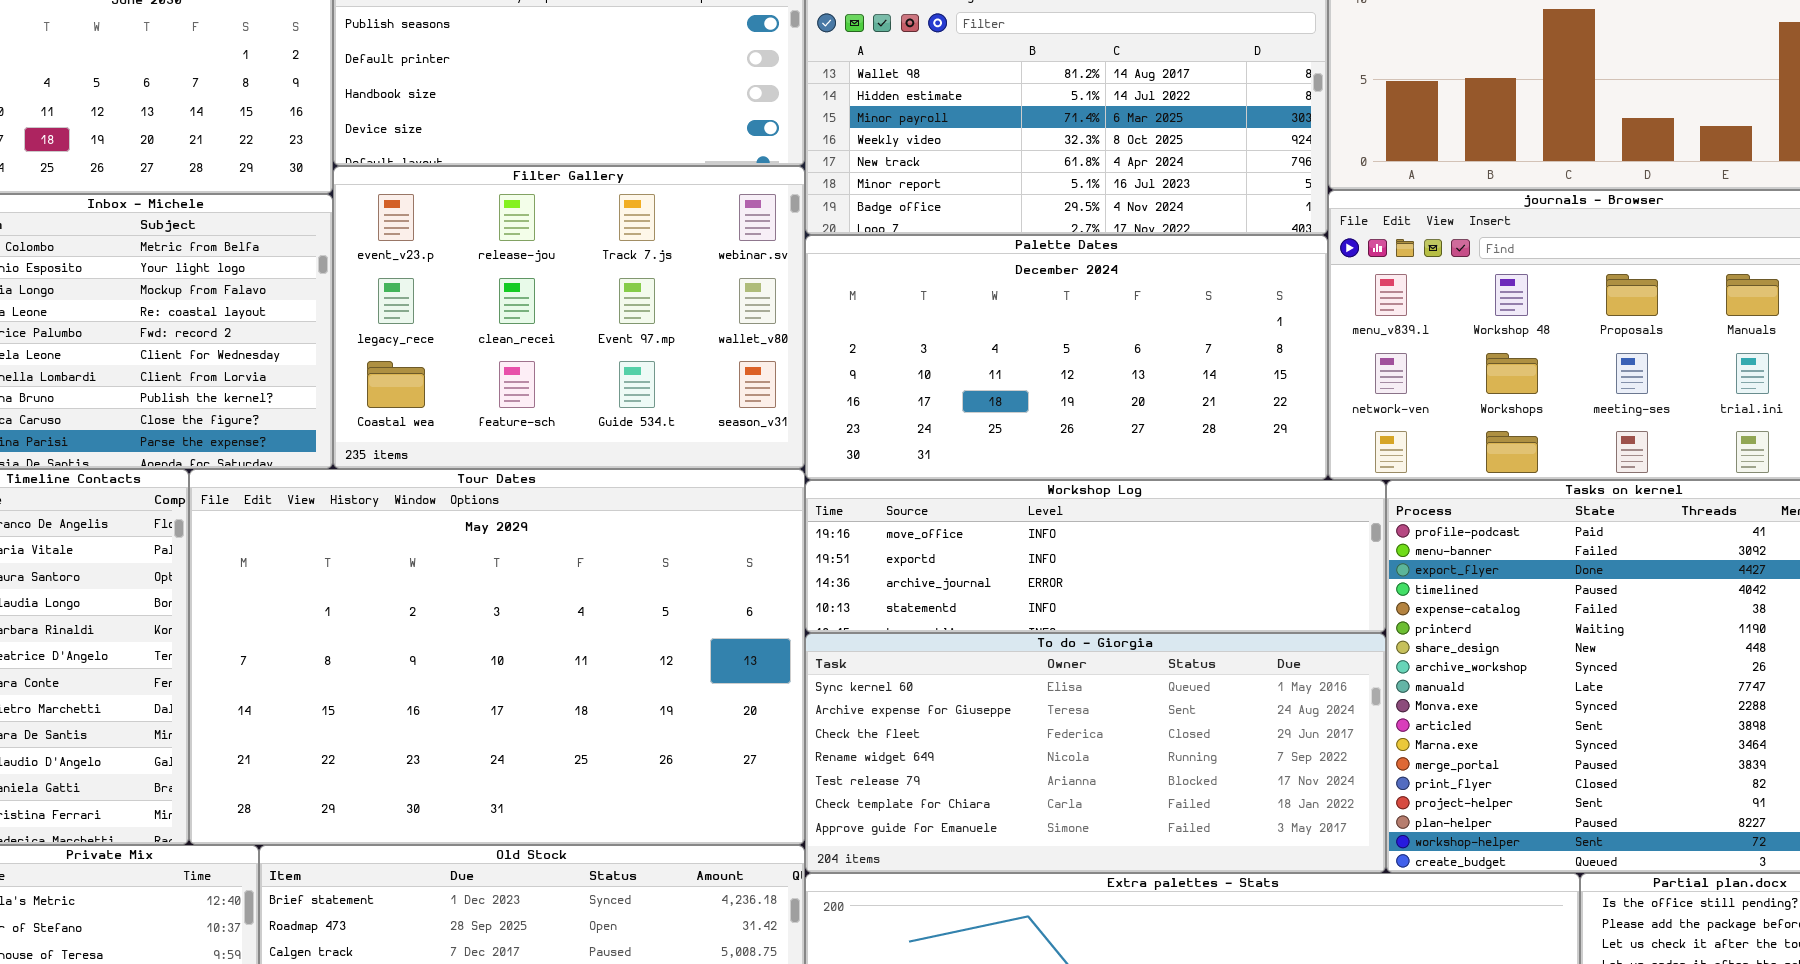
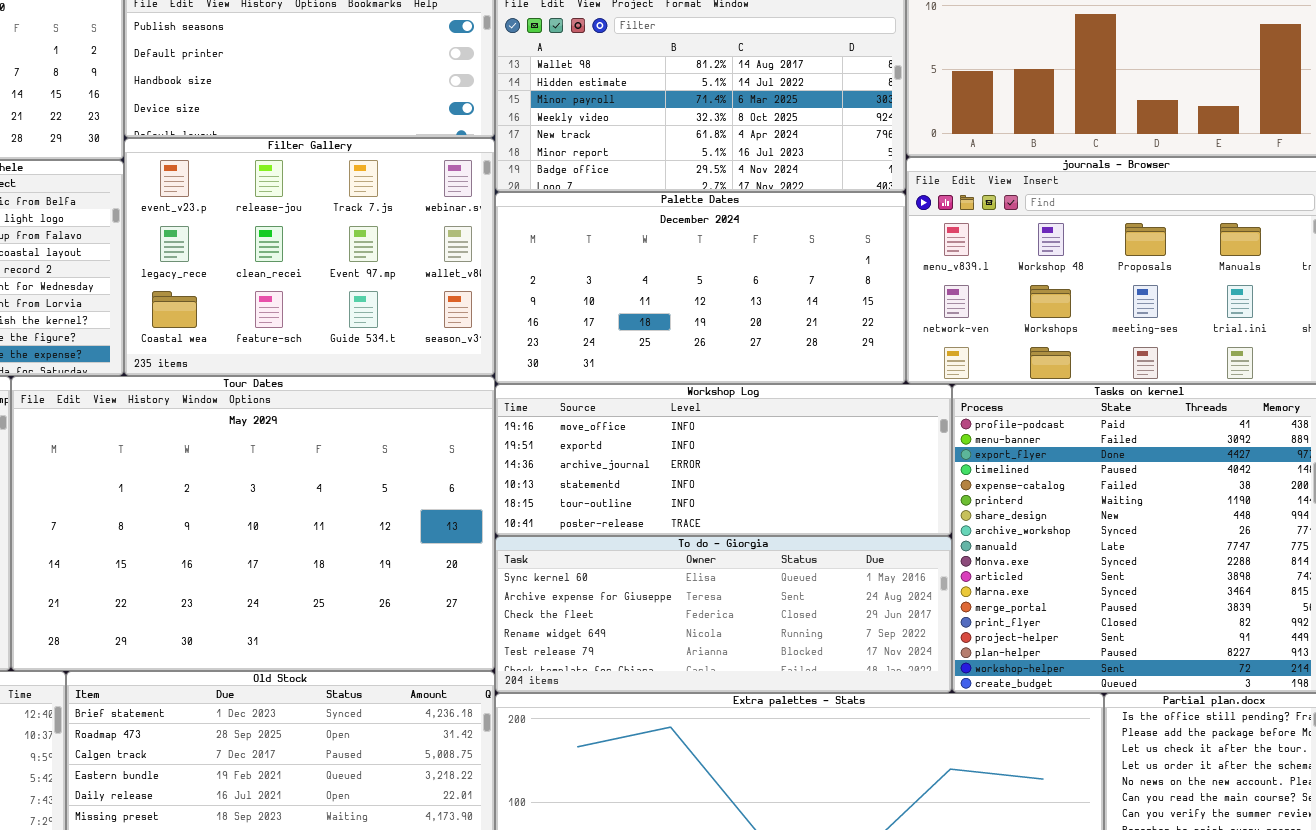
Workshop Log: [805,480,1386,633] -> [495,384,952,536], resized
To do - Giorgia: [805,633,1386,873] -> [495,536,952,693], resized

